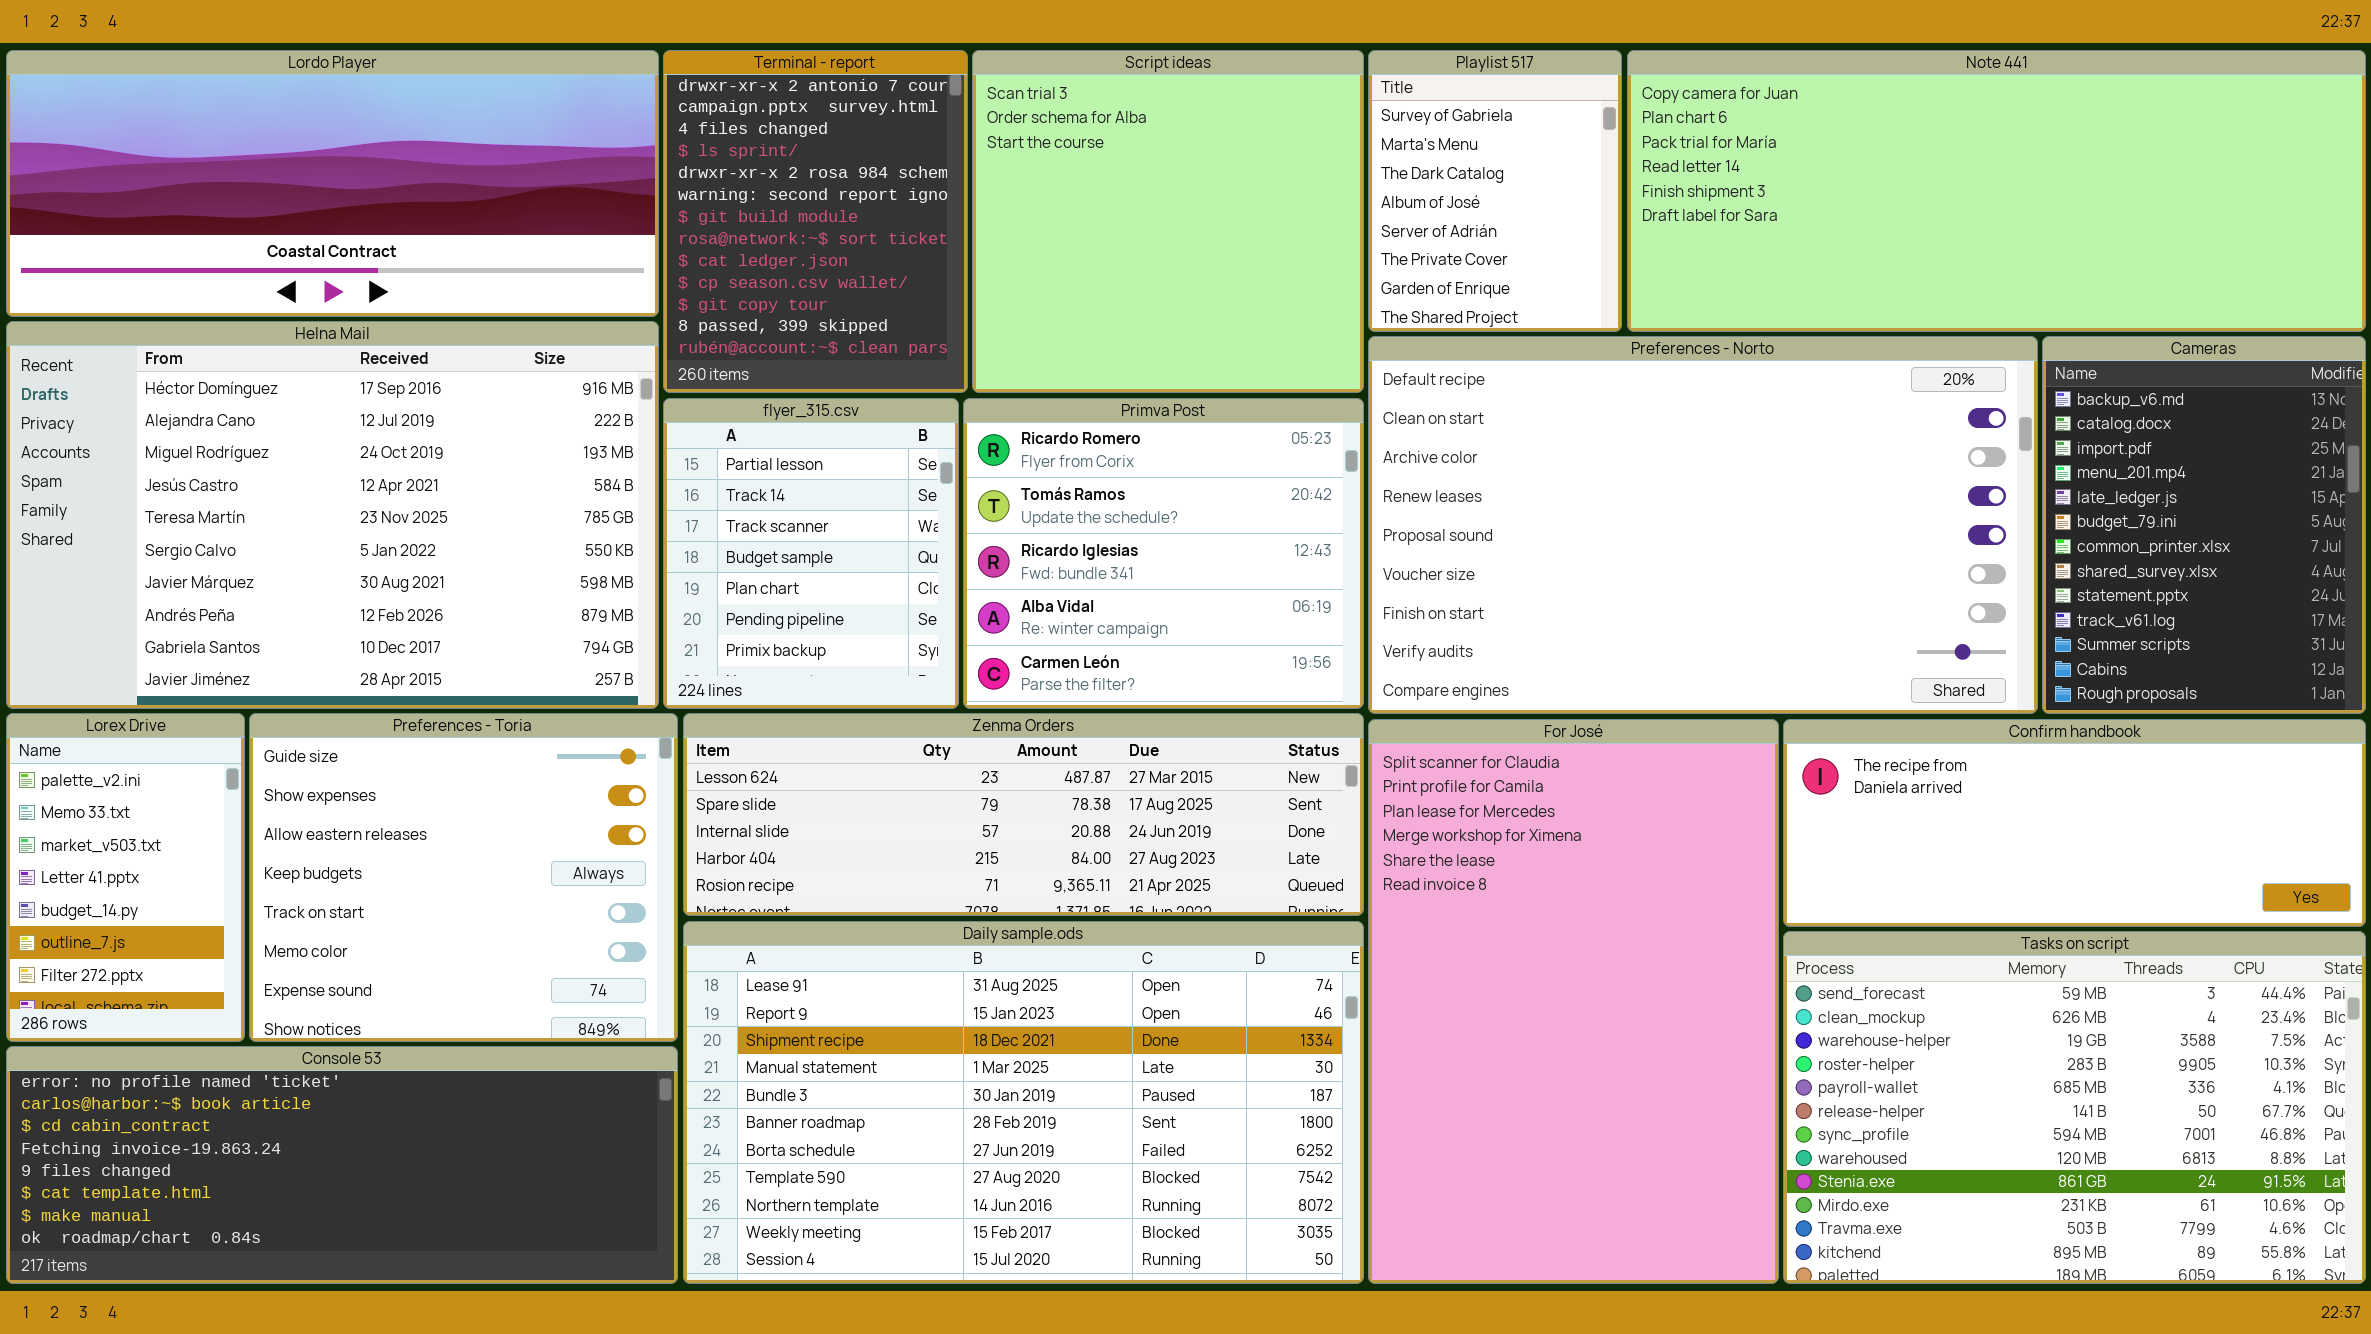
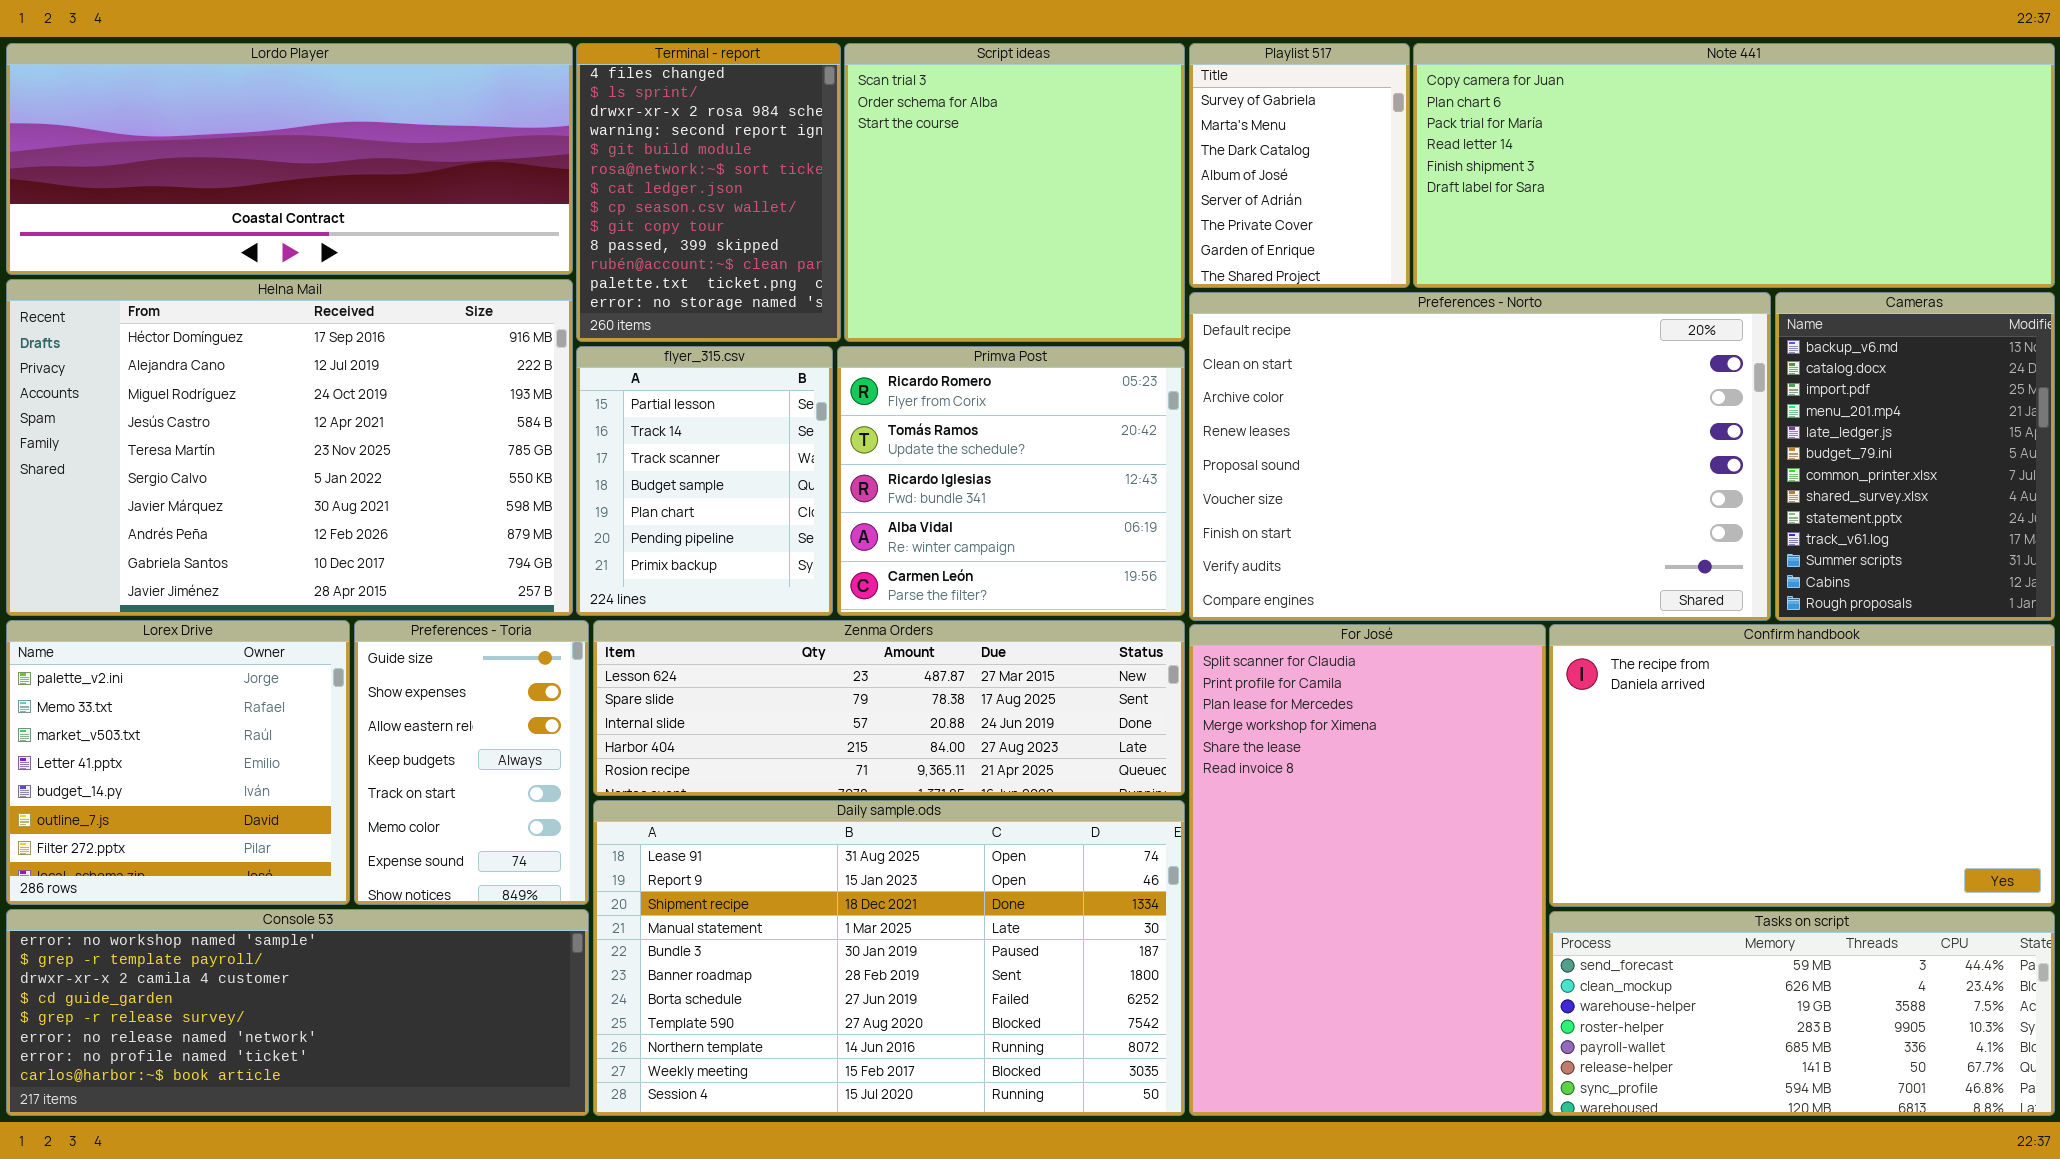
Terminal - report: [663,50,968,393] -> [576,43,841,342], scrolled down 2 rows
Lorex Drive: [6,713,245,1042] -> [6,620,350,905], resized
Preferences - Toria: [249,713,678,1042] -> [354,620,589,905], resized
Confirm handbook: [1783,719,2366,927] -> [1549,624,2055,907], resized
Tasks on script: [1783,931,2366,1284] -> [1549,911,2055,1116], resized
Console 53: [6,1046,678,1284] -> [6,909,589,1116], scrolled up 6 rows

